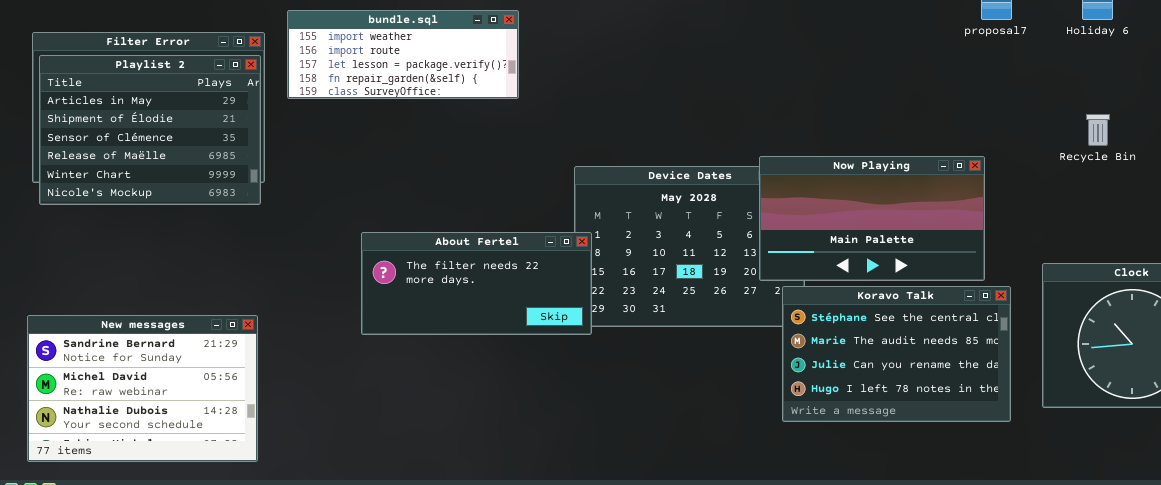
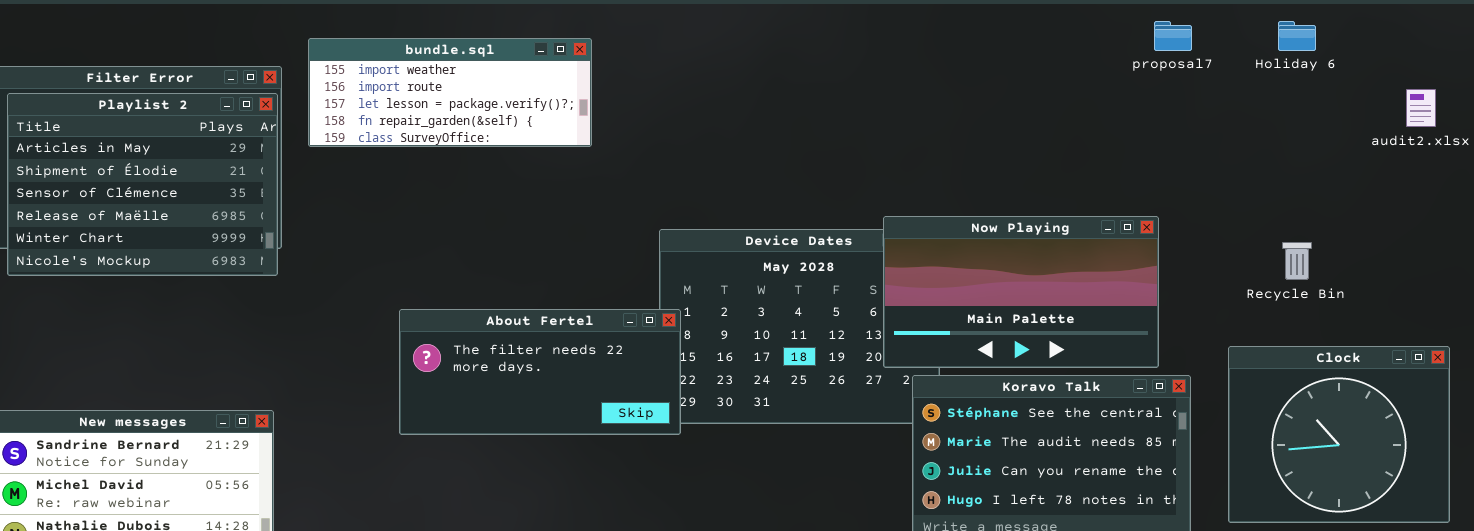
Recycle Bin: [1086,114,1110,146] -> [1282,242,1312,280], moved

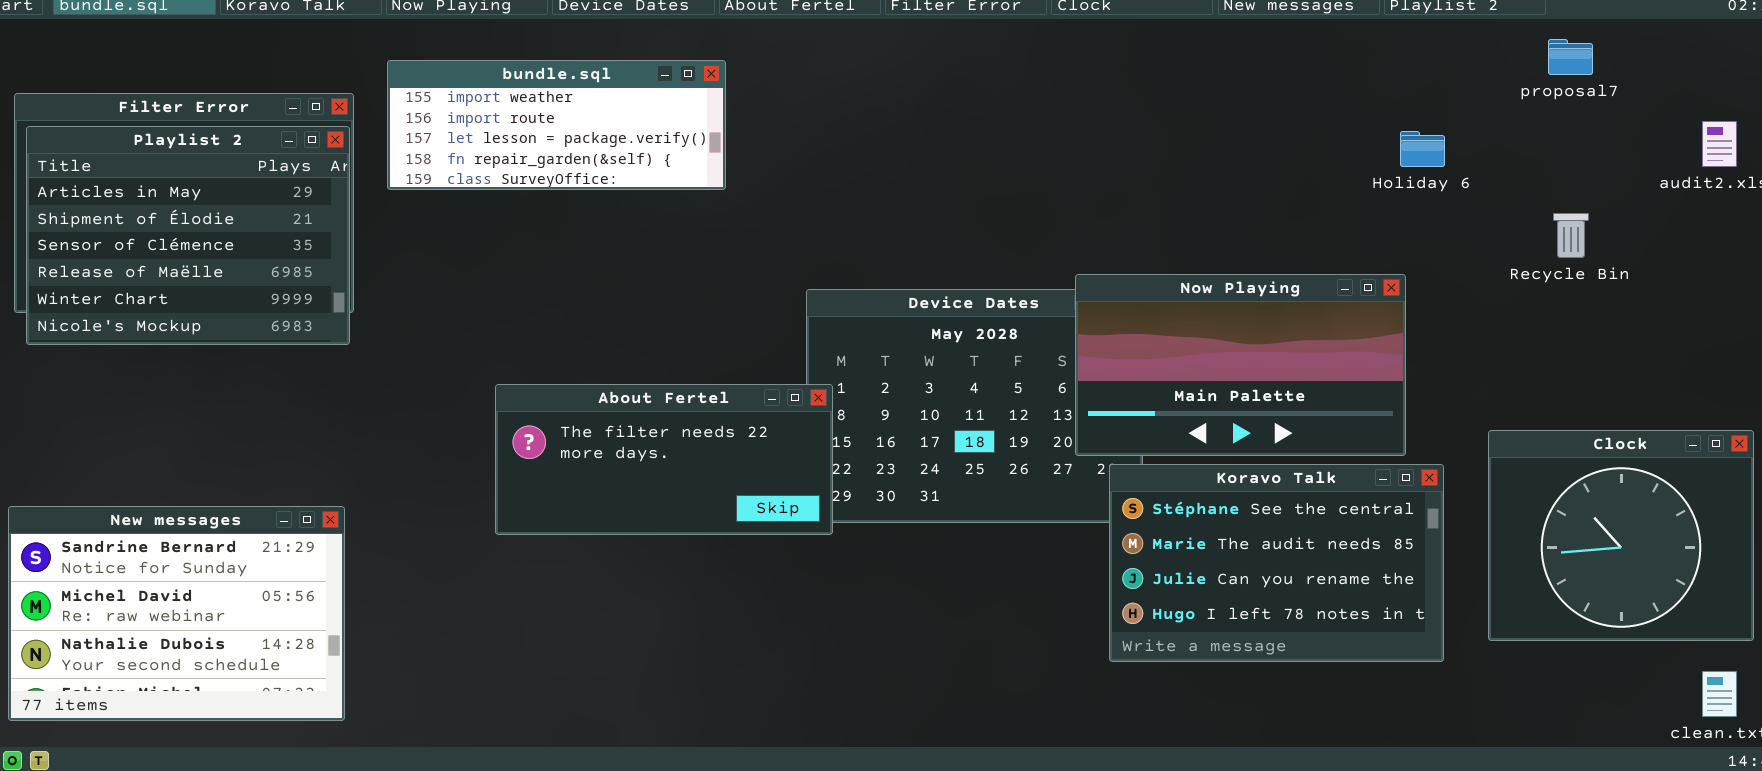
proposal7: [1154,21,1192,51] -> [1548,39,1593,75], moved
Holiday 6: [1278,21,1316,51] -> [1400,131,1445,167], moved
Recycle Bin: [1282,242,1312,280] -> [1553,213,1589,258], moved

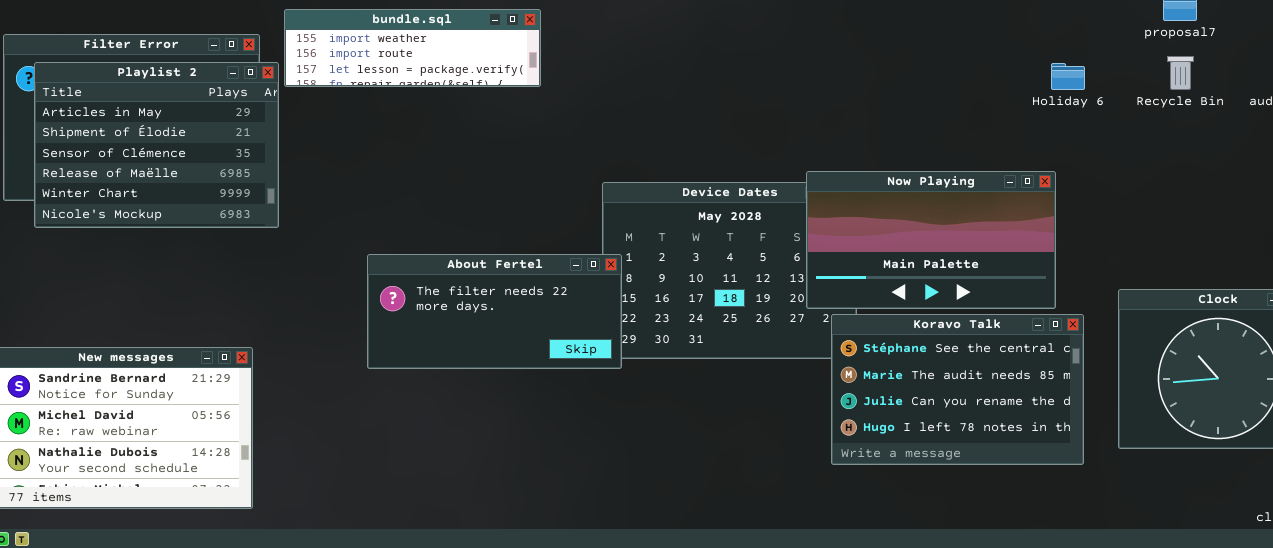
bundle.sql: [387,60,726,190] -> [284,9,541,87], resized
Playlist 2: [26,126,350,345] -> [34,62,279,228], moved
Recycle Bin: [1553,213,1589,258] -> [1167,56,1194,90], moved

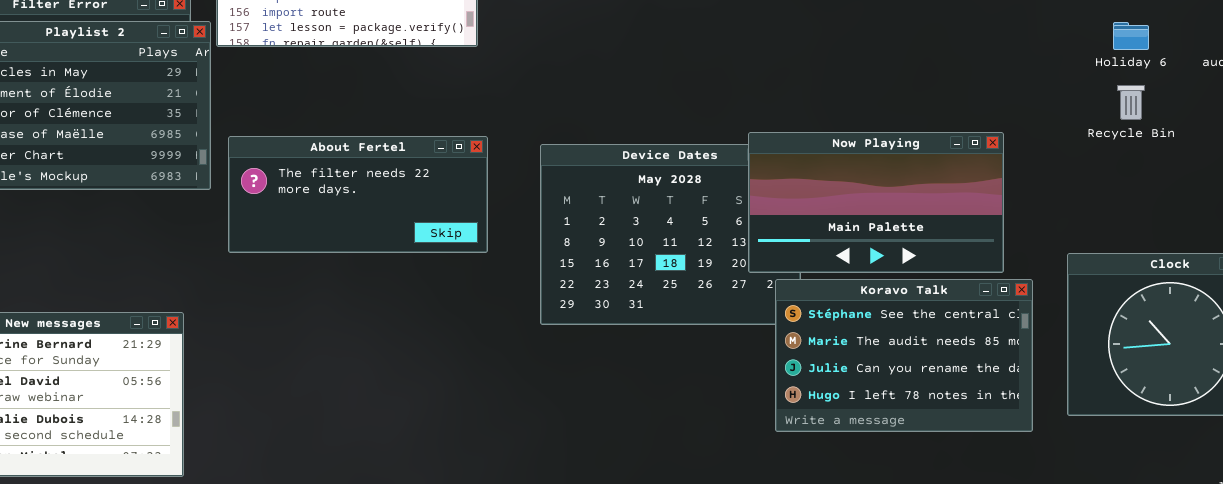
Recycle Bin: [1167,56,1194,90] -> [1117,85,1145,120], moved
Holiday 6: [1051,63,1085,90] -> [1113,22,1149,50], moved
About Fertel: [367,254,622,369] -> [228,136,488,253], moved

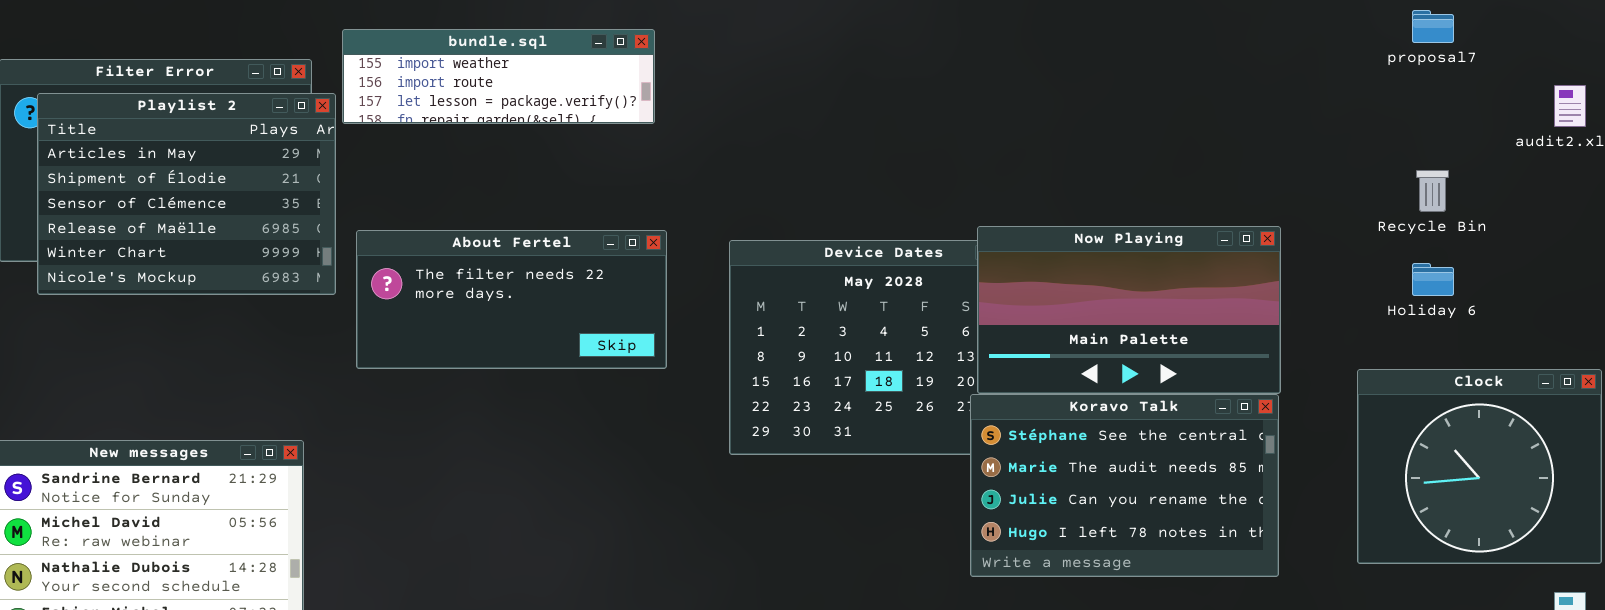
Holiday 6: [1113,22,1149,50] -> [1412,263,1454,296], moved
Koravo Talk: [775,279,1033,432] -> [970,394,1279,577], moved

